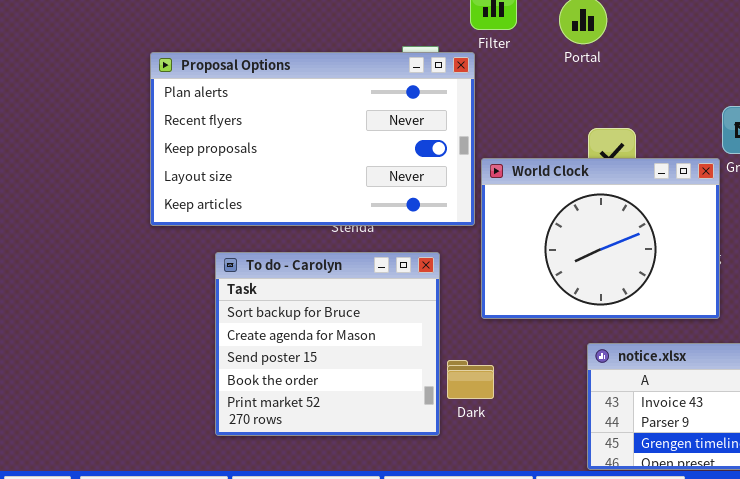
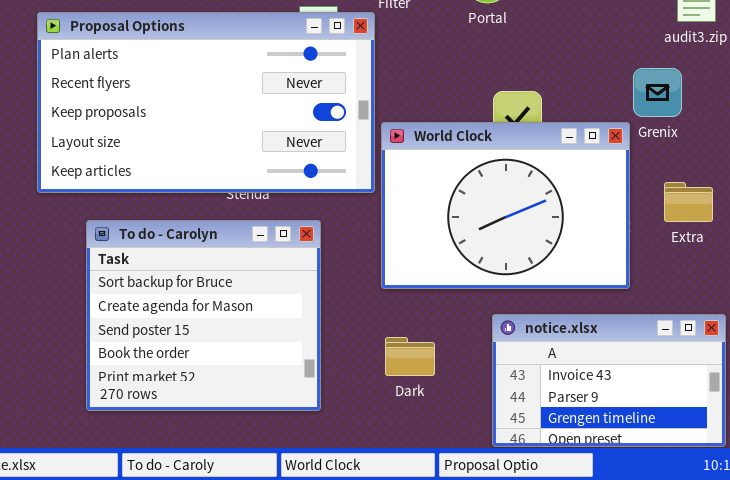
To do - Carolyn: [215,252,440,436] -> [86,220,321,411], moved
Dark: [447,360,494,399] -> [385,337,435,376], moved

